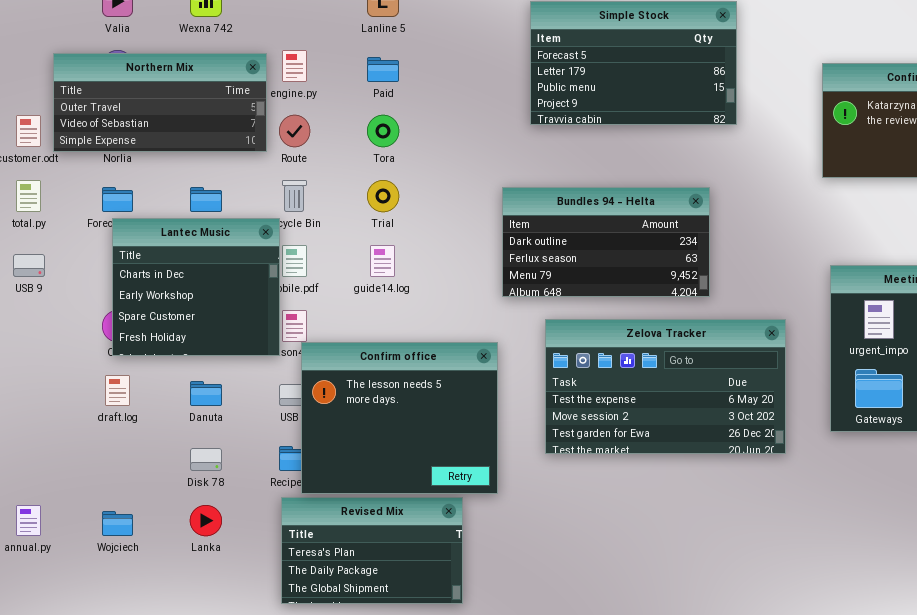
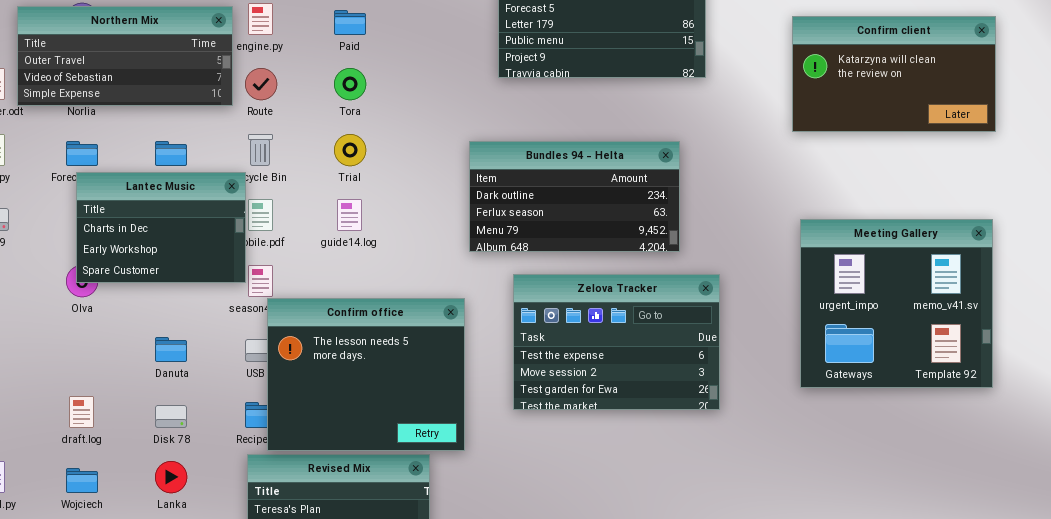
Lantec Music: [112,218,280,356] -> [76,172,246,283], resized
Zelova Tracker: [545,319,786,454] -> [513,274,720,410], resized
draft.log: [105,375,130,406] -> [69,396,94,428], moved

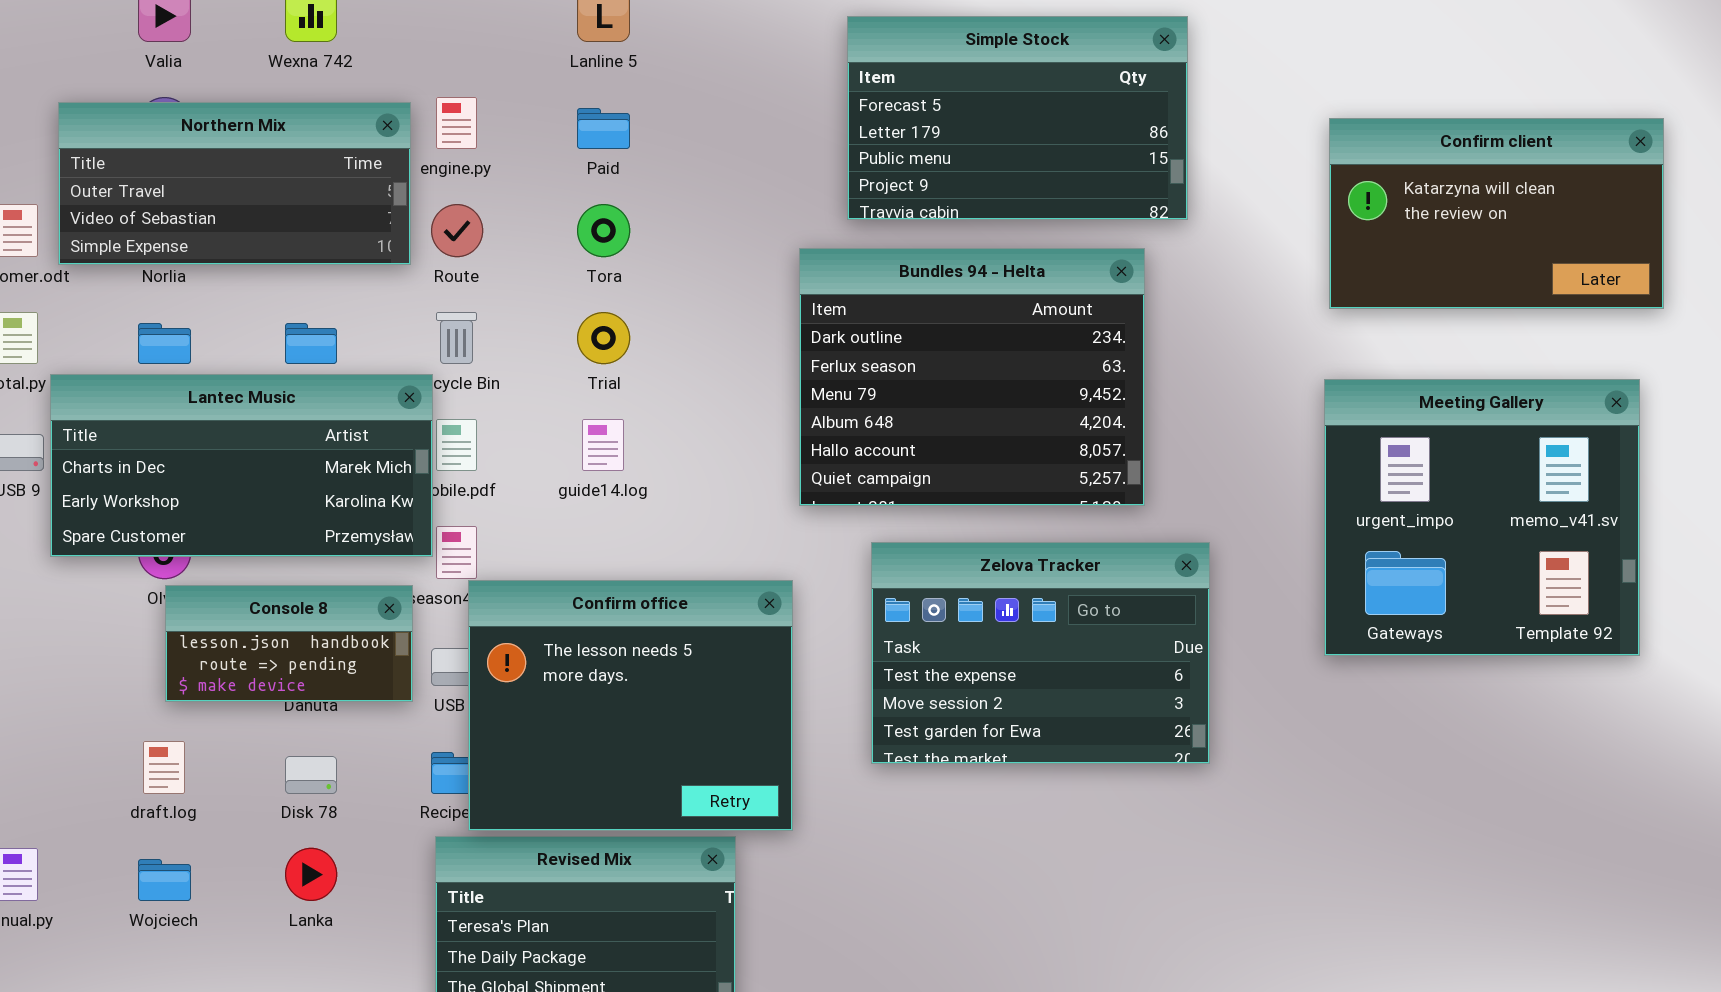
Bundles 94 - Helta: [469,141,680,252] -> [799,248,1145,506], resized
Lantec Music: [76,172,246,283] -> [50,374,433,557], resized
Meeting Gallery: [800,219,993,388] -> [1324,379,1640,656], moved
Console 8: none -> [165,585,413,702], opened

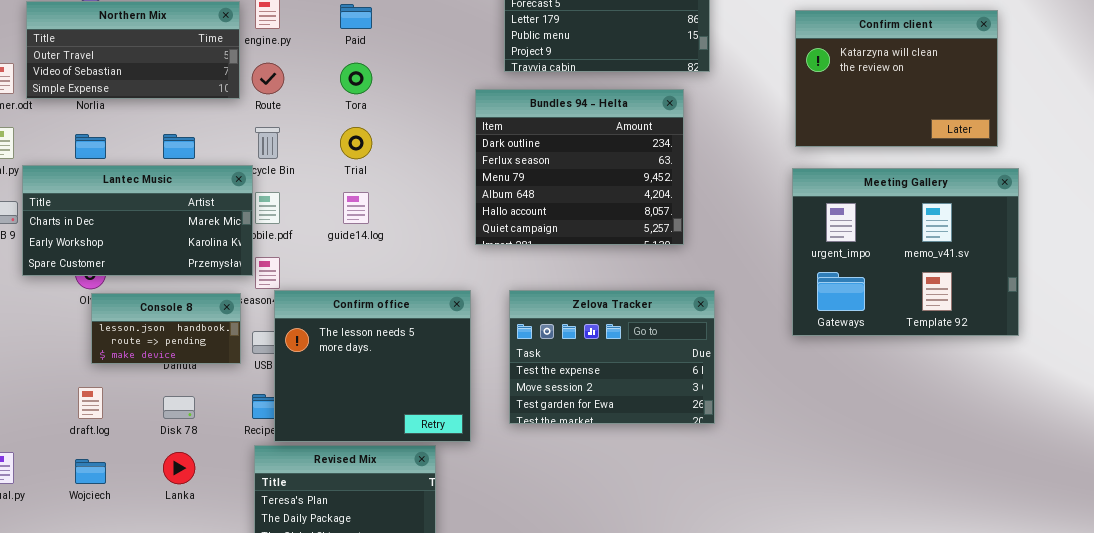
Confirm client: [1329,118,1664,309] -> [795,10,998,147], resized
Meeting Gallery: [1324,379,1640,656] -> [792,168,1019,336], resized
Zelova Tracker: [871,542,1210,764] -> [509,290,715,424], moved

